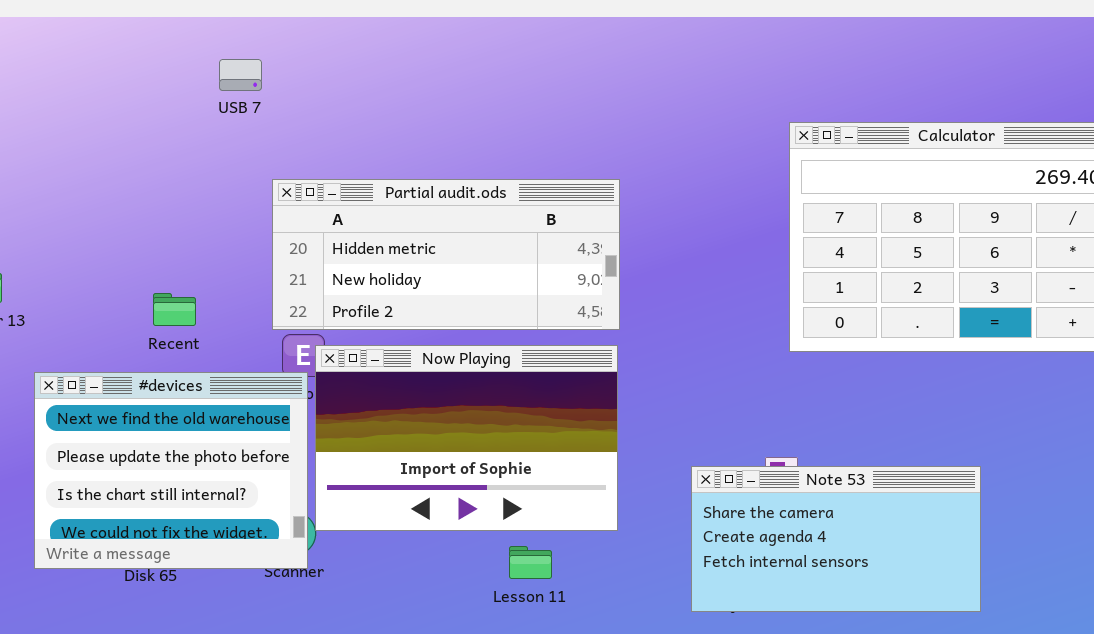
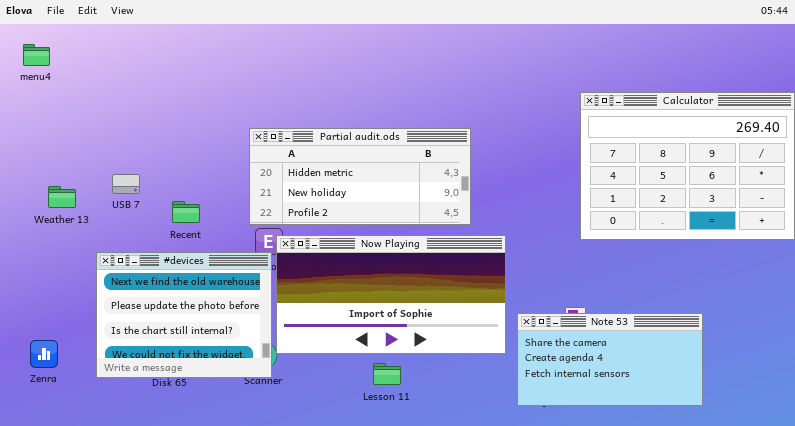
USB 7: [219,59,262,91] -> [112,174,140,194], moved
Now Playing: [315,345,618,531] -> [276,235,506,354], resized
Lesson 11: [509,546,552,579] -> [373,363,401,385], moved

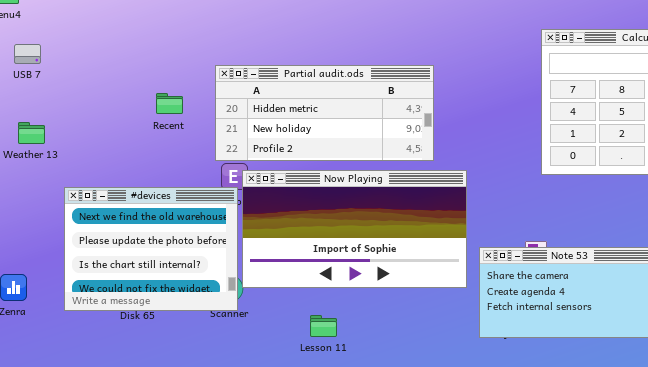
USB 7: [112,174,140,194] -> [14,44,41,64], moved
Recent: [172,201,200,223] -> [156,93,183,114], moved
Lesson 11: [373,363,401,385] -> [310,315,337,337], moved

